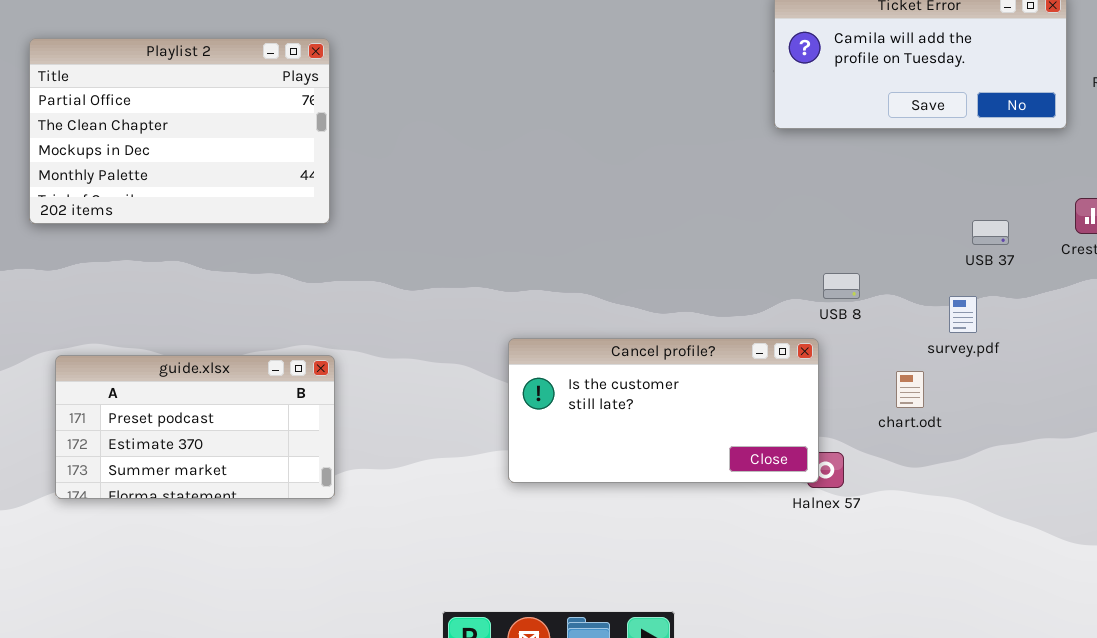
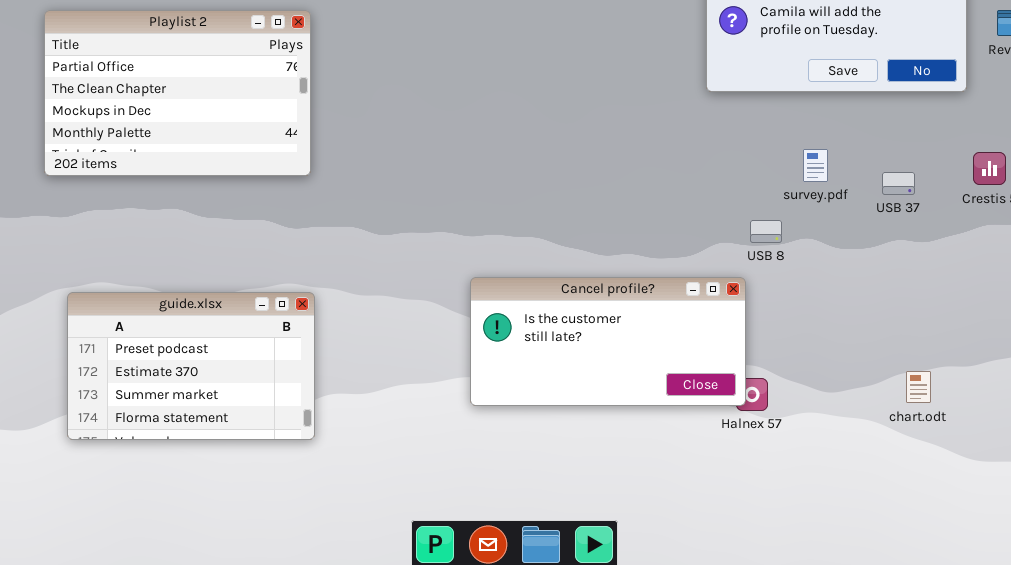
survey.pdf: [949,296,977,333] -> [803,149,828,182], moved
guide.xlsx: [55,355,335,499] -> [67,292,315,440], resized
chart.odt: [896,371,924,408] -> [906,371,931,403], moved

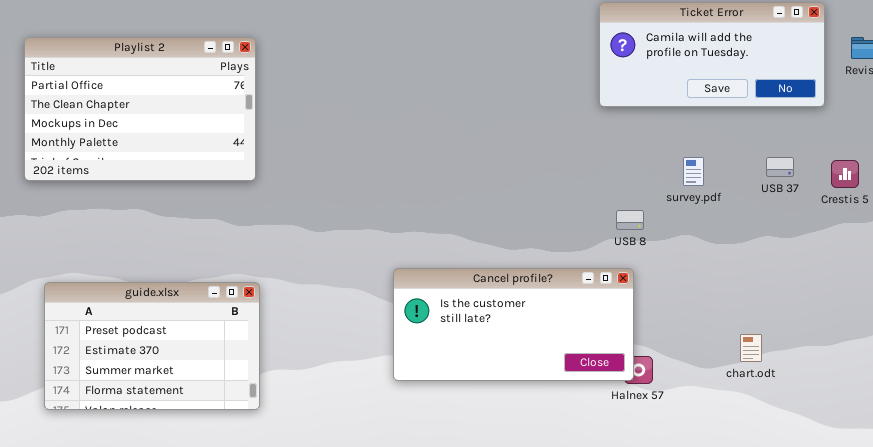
USB 37: [882,172,915,195] -> [766,157,794,177], moved
USB 8: [750,220,782,243] -> [616,210,644,230], moved
chart.odt: [906,371,931,403] -> [740,334,762,362], moved

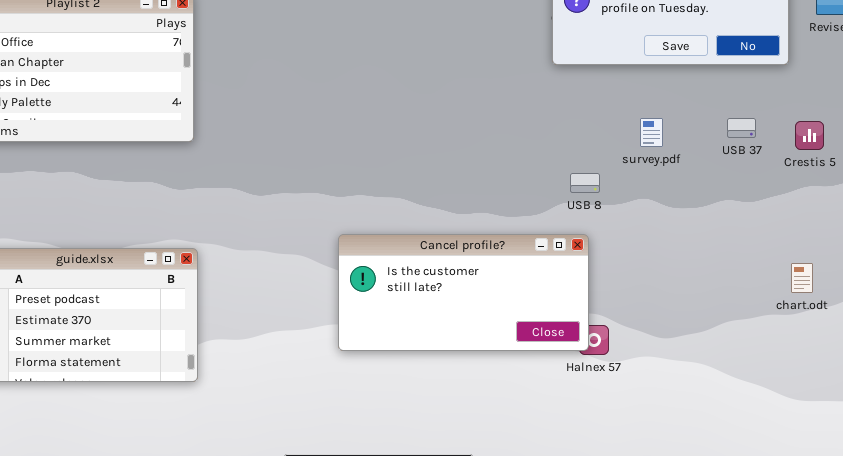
chart.odt: [740,334,762,362] -> [791,263,813,293], moved

